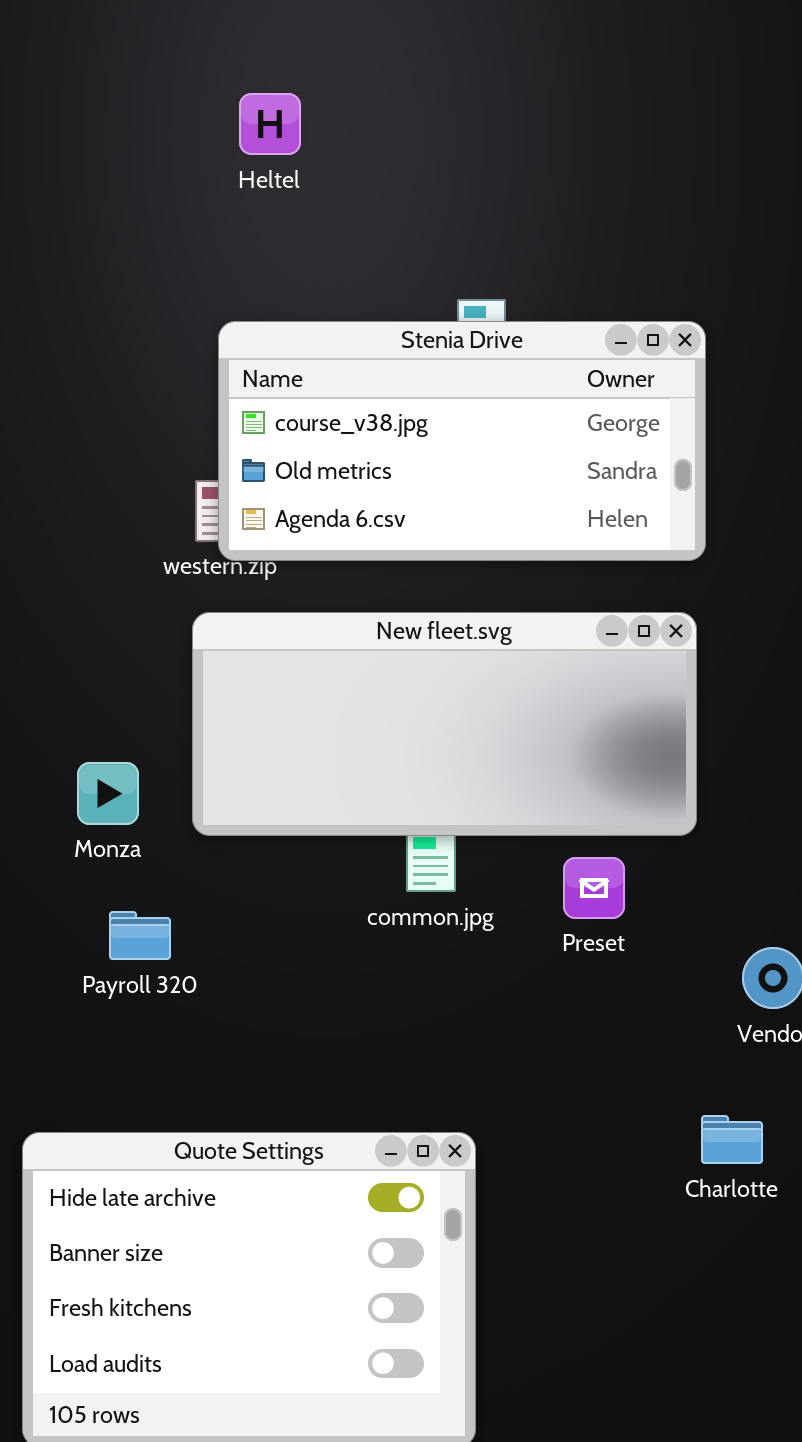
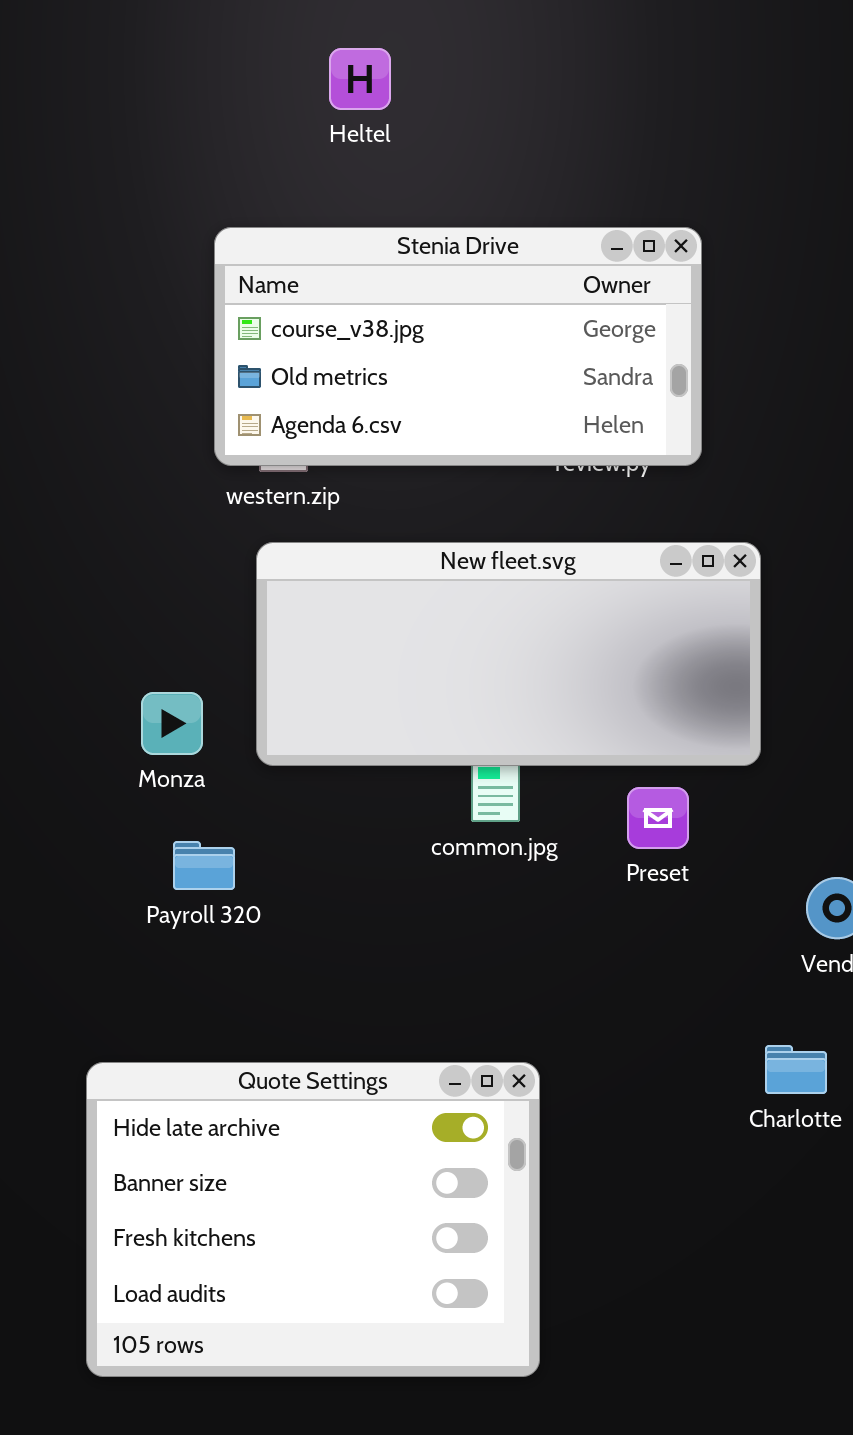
Heltel: [239,93,301,155] -> [329,48,391,110], moved
Stenia Drive: [218,321,706,561] -> [214,227,702,466], moved

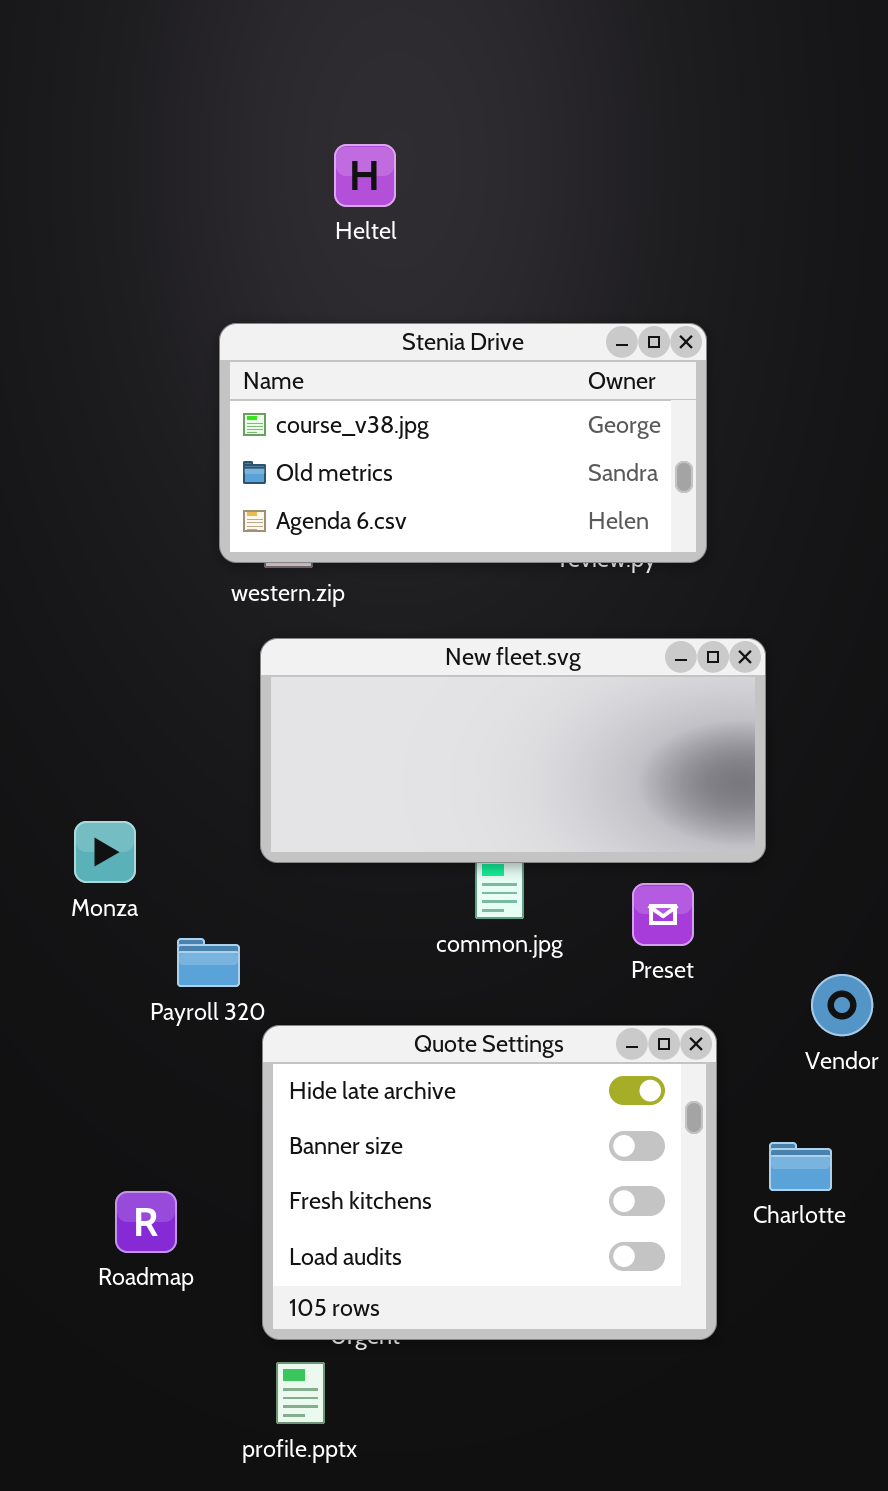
Monza: [141,692,203,755] -> [74,821,136,883], moved
Quote Settings: [86,1062,540,1377] -> [262,1025,717,1340], moved

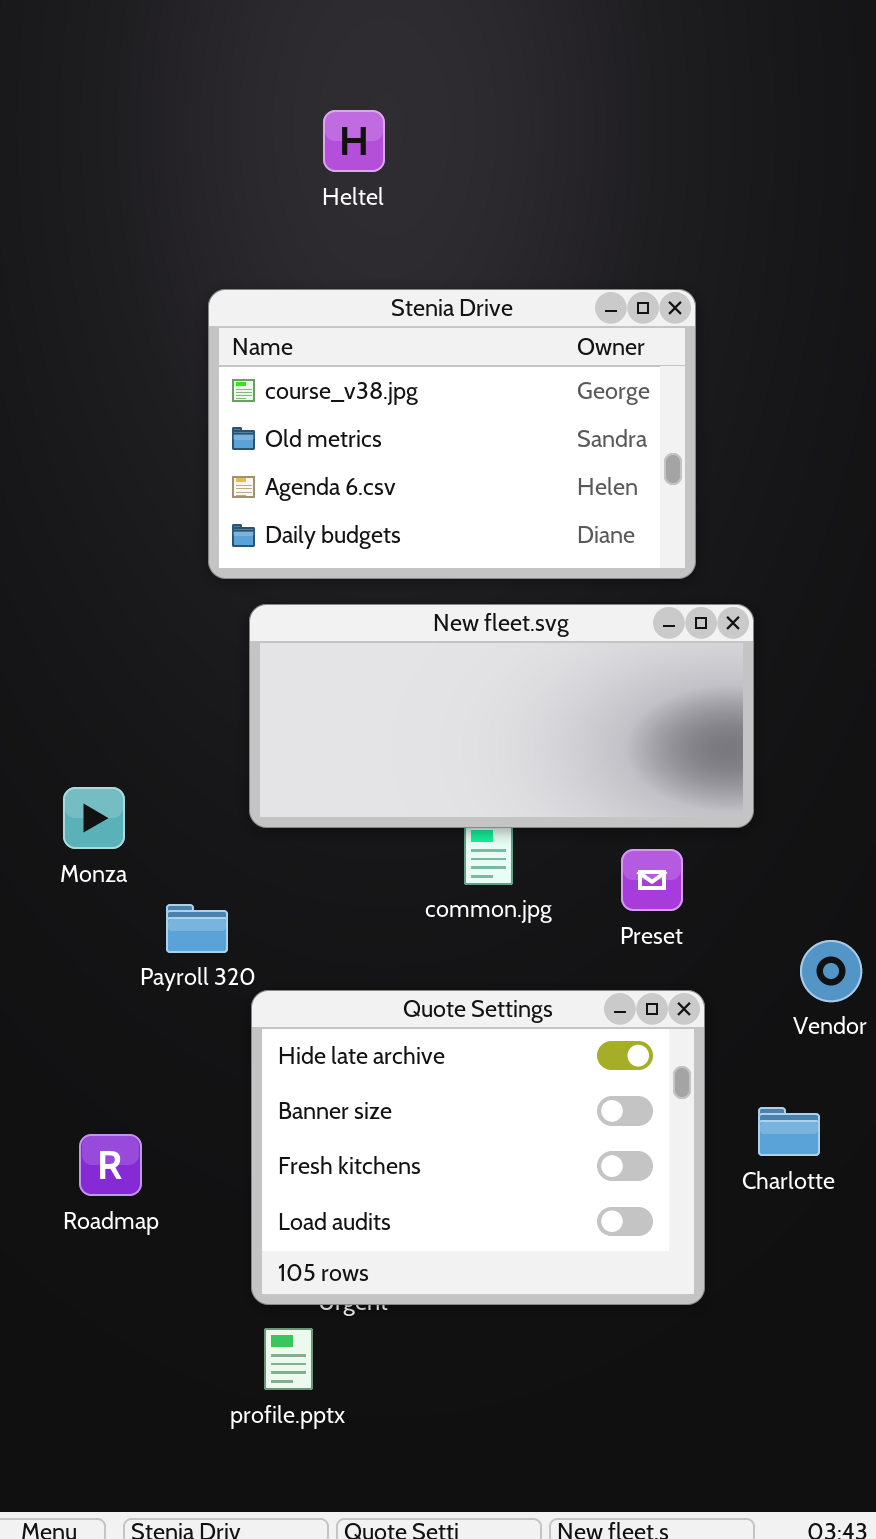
Stenia Drive: [219,323,707,563] -> [208,289,696,579], resized
Roadmap: [115,1191,177,1253] -> [79,1134,142,1196], moved

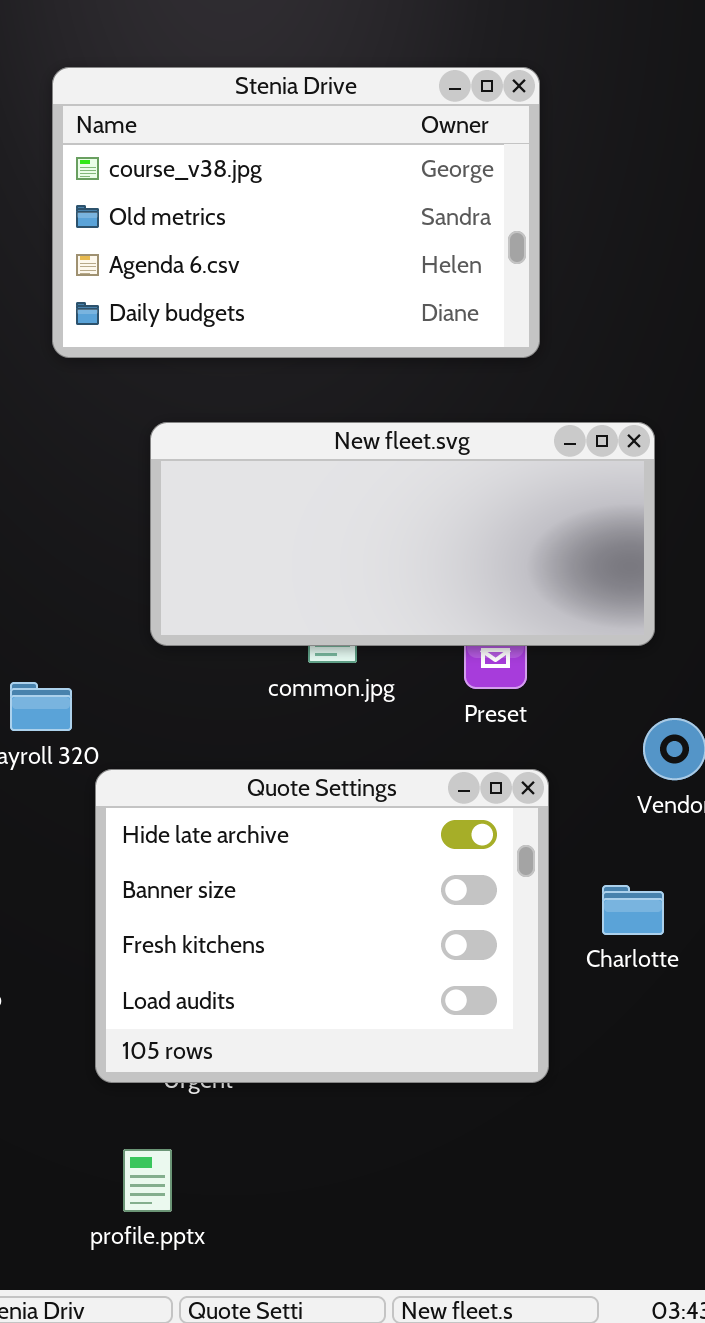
New fleet.svg: [249,604,754,828] -> [150,422,655,646], moved
profile.pptx: [264,1328,313,1390] -> [123,1149,172,1212], moved

